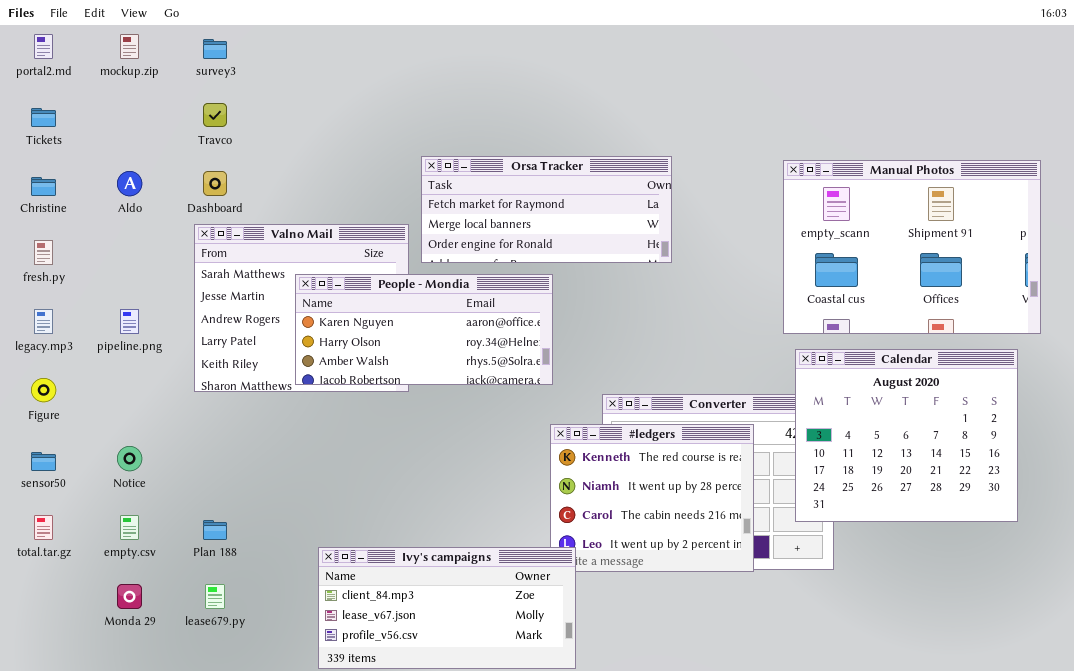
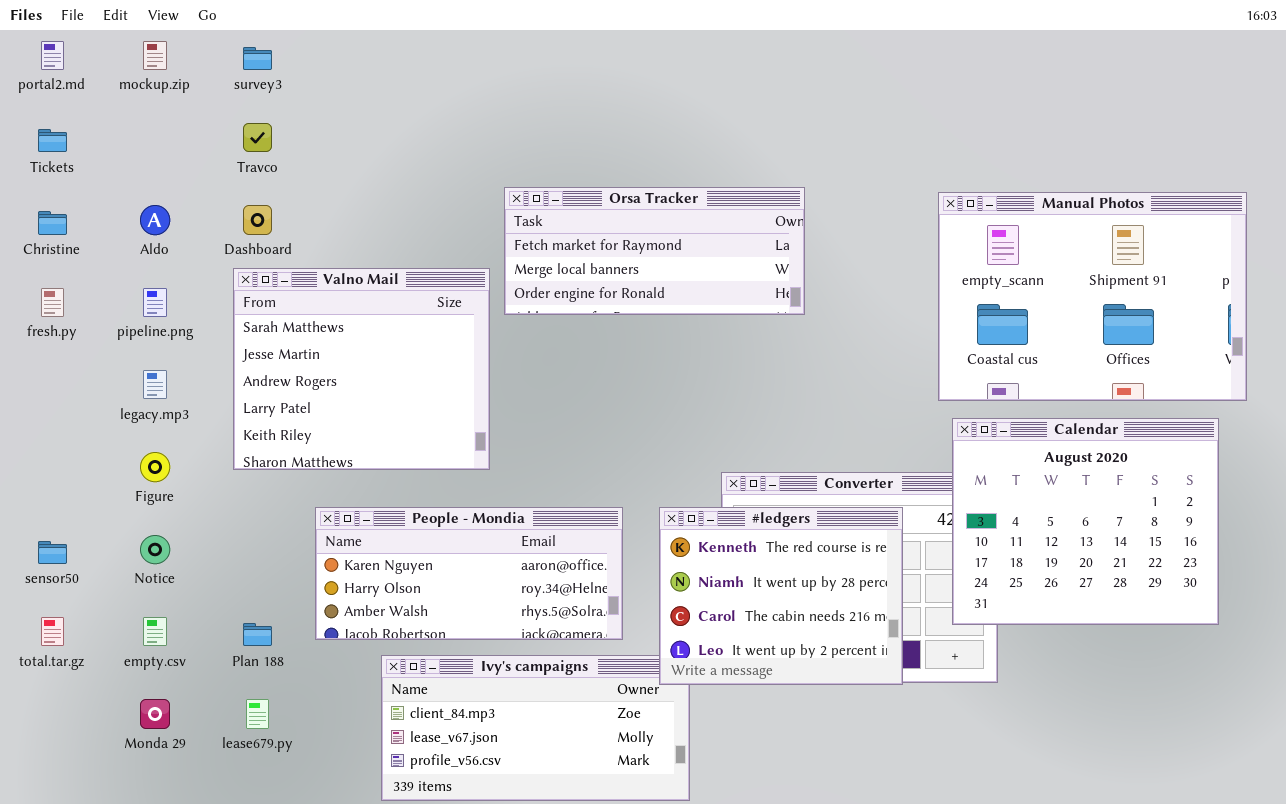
People - Mondia: [295,274,553,385] -> [315,507,623,640], moved
legacy.mp3: [34,309,53,334] -> [143,370,167,399], moved
pipeline.png: [120,309,139,334] -> [143,288,167,317], moved
Figure: [31,378,56,402] -> [140,452,170,482], moved
#ledgers: [550,424,754,572] -> [659,507,903,685], raised

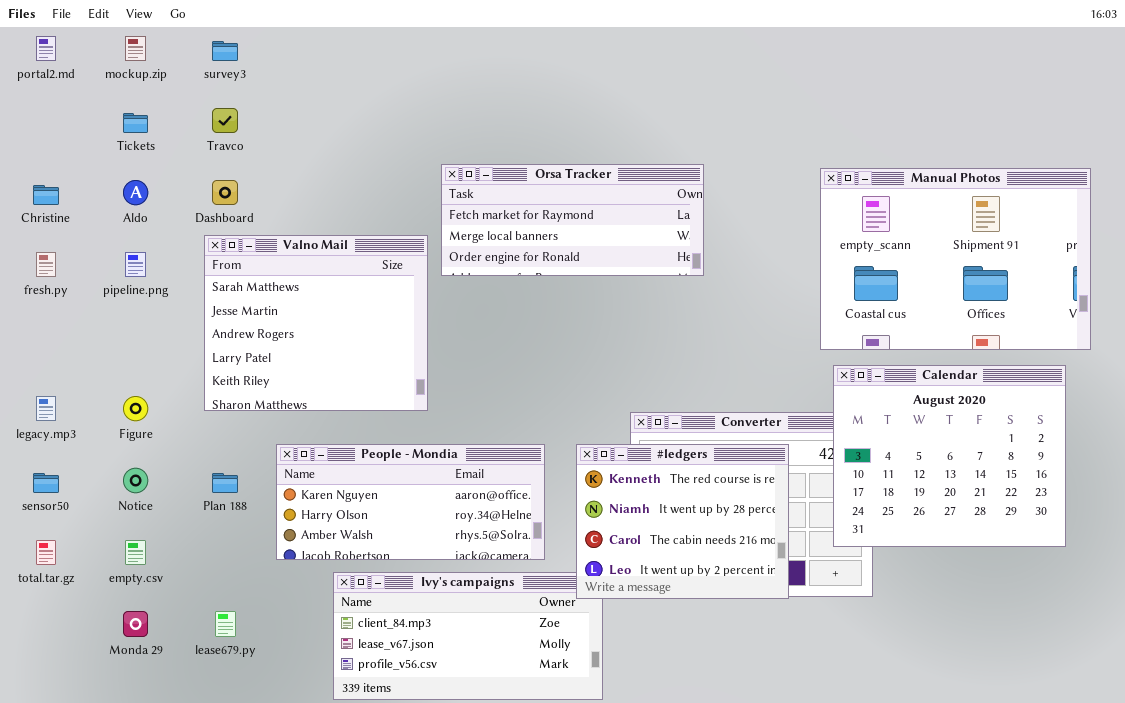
Tickets: [38,129,67,152] -> [123,113,148,133], moved
legacy.mp3: [143,370,167,399] -> [36,396,56,421], moved
Plan 188: [243,623,272,646] -> [212,473,238,493], moved

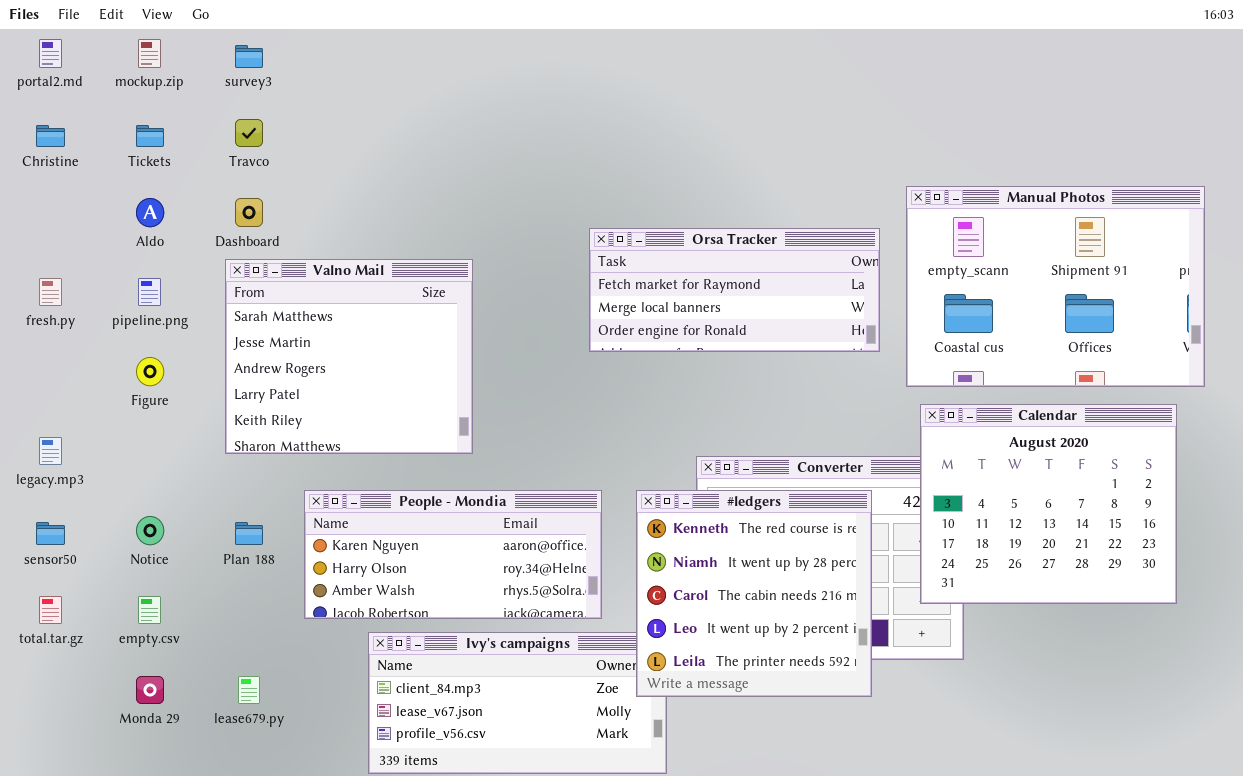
Orsa Tracker: [441,164,704,276] -> [589,228,880,352], moved
Christine: [33,185,59,205] -> [36,125,65,147], moved
Figure: [123,396,148,421] -> [136,357,164,386], moved
#ledgers: [576,444,789,599] -> [636,490,872,697], resized

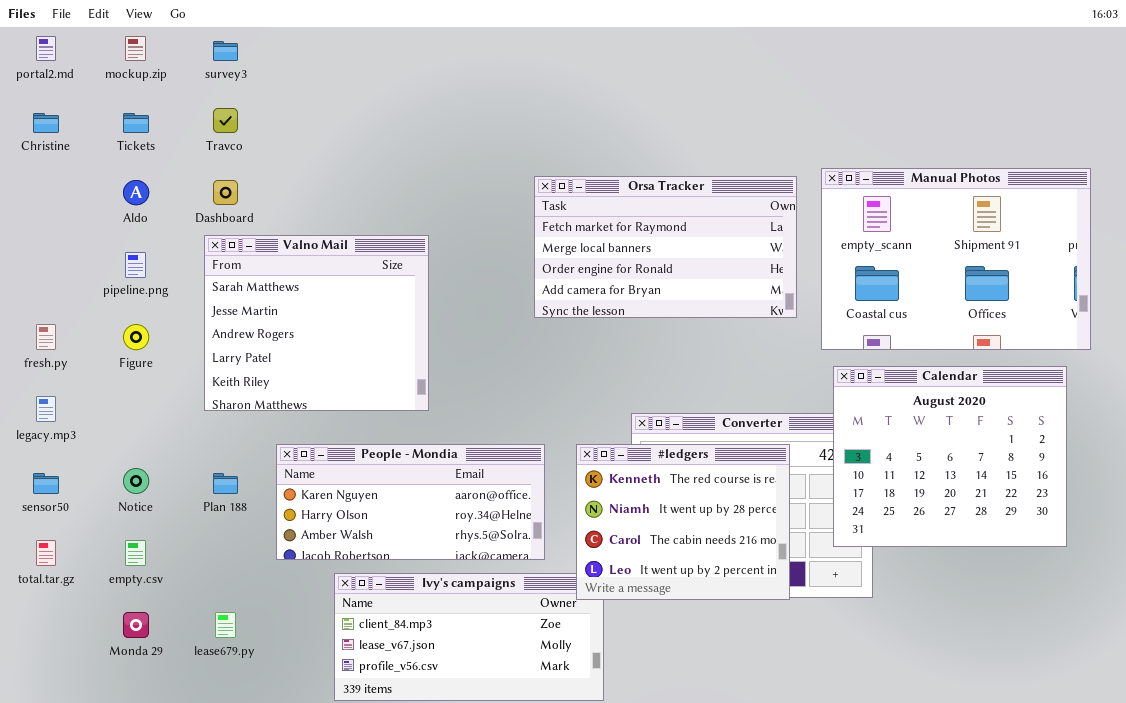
Orsa Tracker: [589,228,880,352] -> [534,176,797,318], resized
fresh.py: [39,278,62,306] -> [36,324,56,350], moved
#ledgers: [636,490,872,697] -> [576,444,790,600], resized

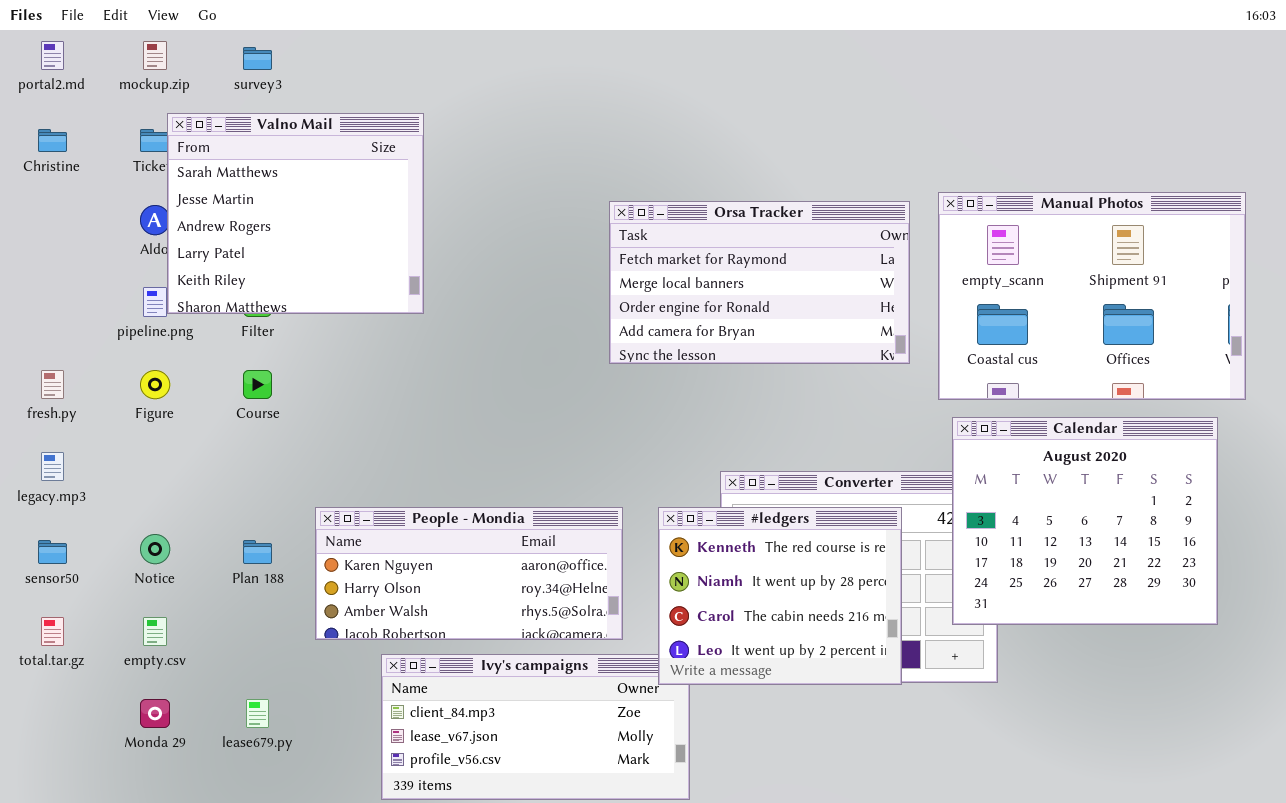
Valno Mail: [204,235,429,411] -> [167,113,424,314], moved

